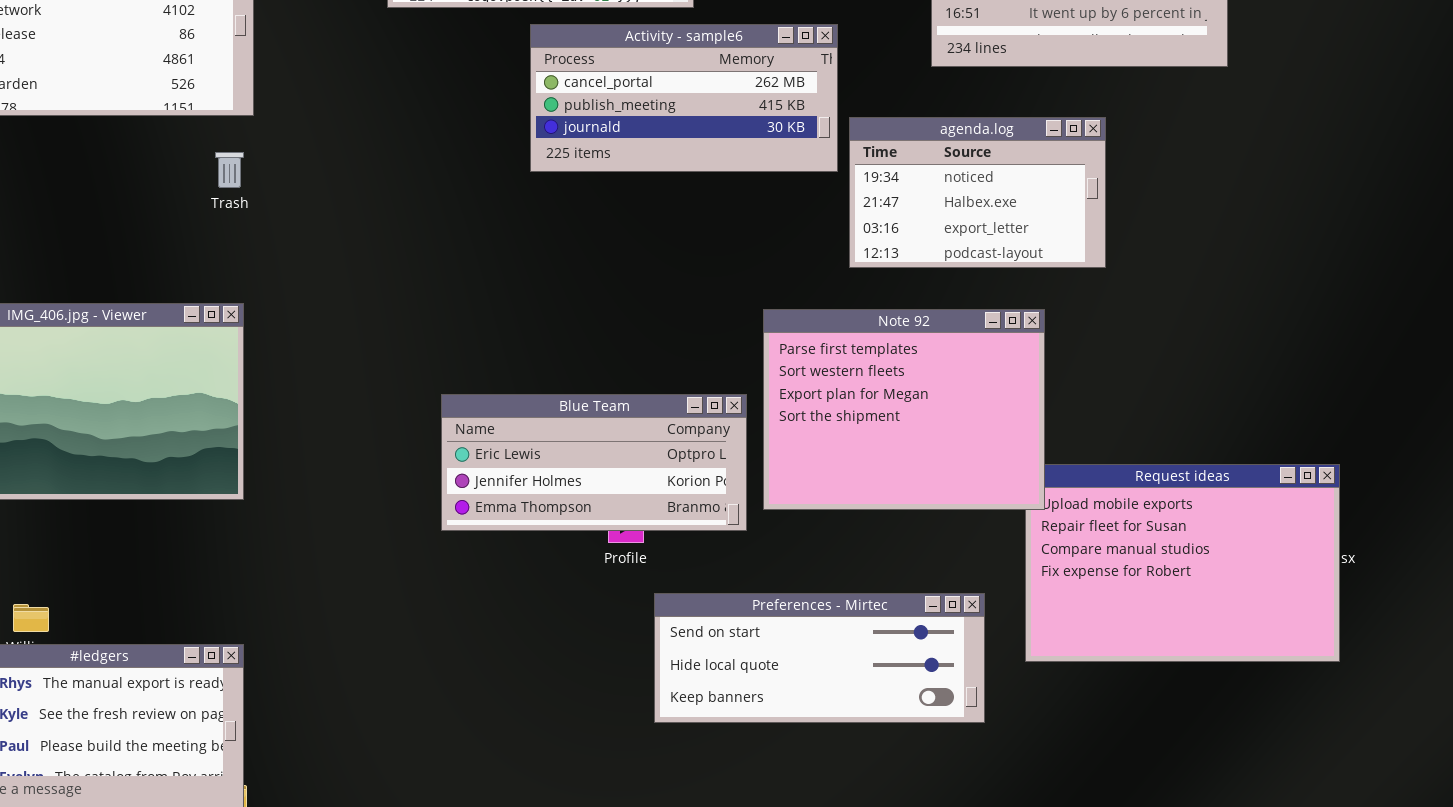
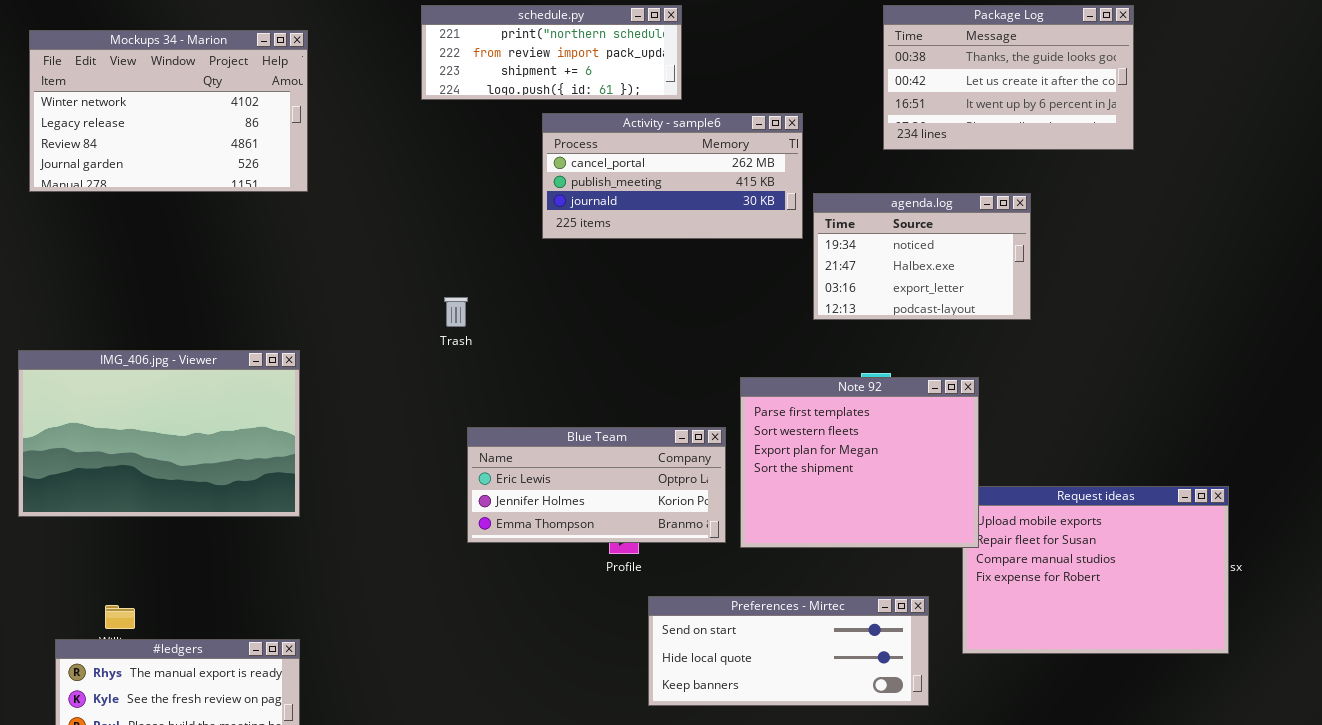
Trash: [215,152,244,188] -> [444,297,468,327], moved
Note 92: [763,309,1045,510] -> [740,377,979,548], moved

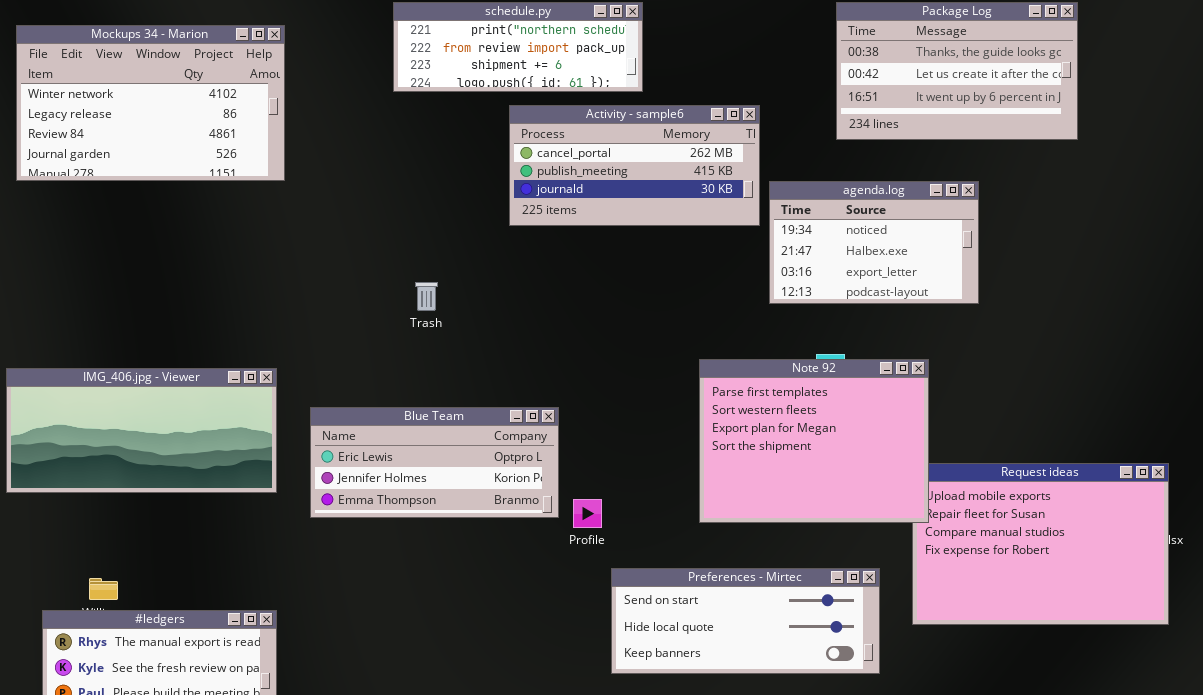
IMG_406.jpg - Viewer: [18,350,300,517] -> [6,368,277,493], resized
Blue Team: [467,427,726,543] -> [310,407,559,518], moved

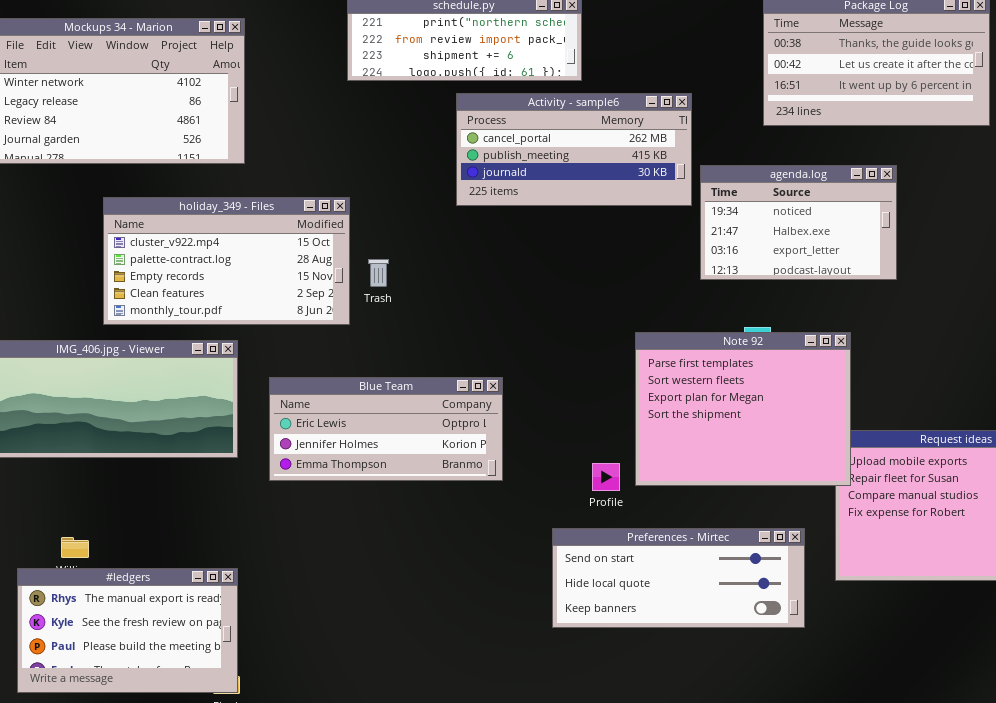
holiday_349 - Files: none -> [103,197,350,325], opened
Profile: [573,499,602,528] -> [592,463,620,491], moved

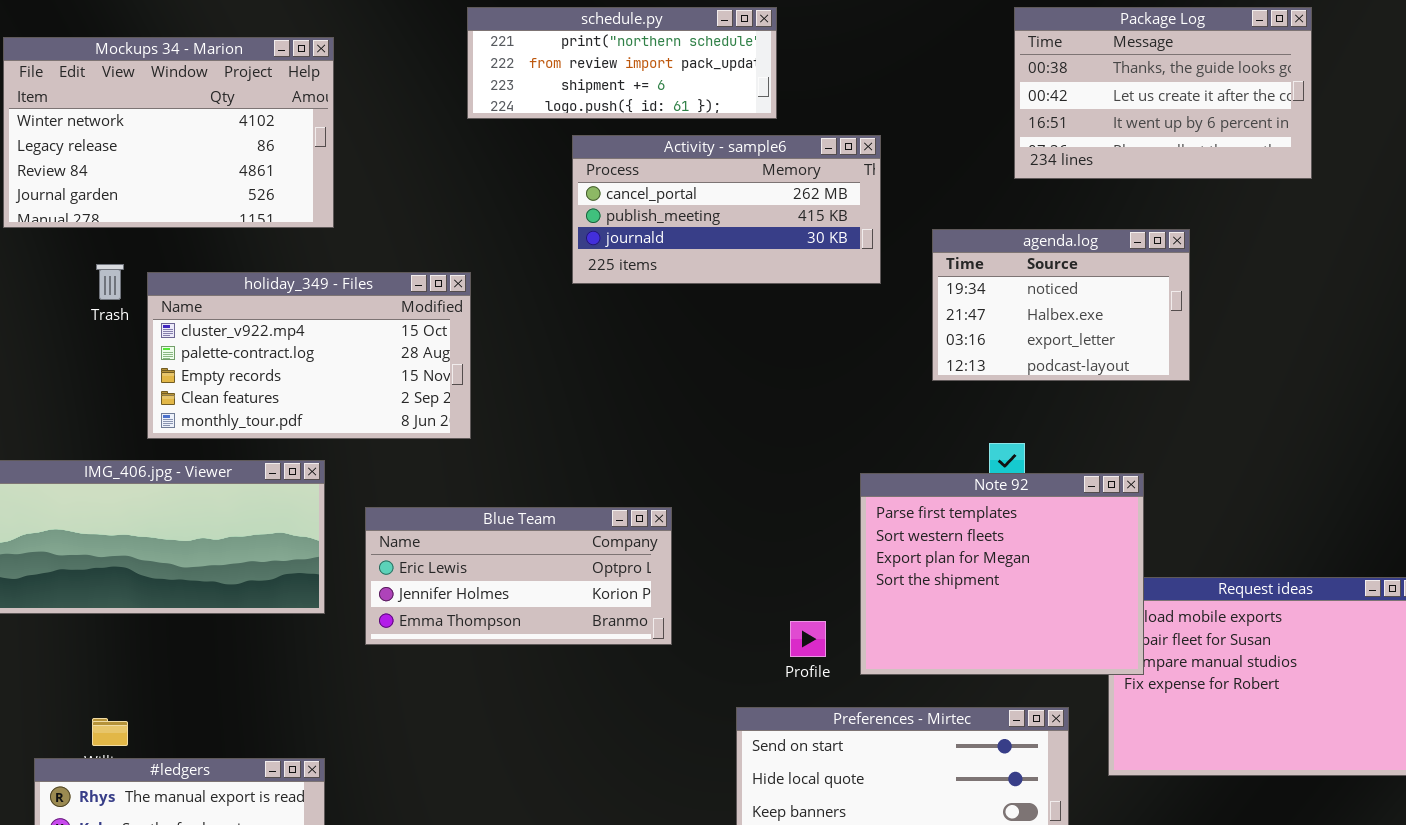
Activity - sample6: [456,93,692,206] -> [572,135,881,284], moved
Trash: [368,259,389,287] -> [96,264,124,300], moved
Note 92: [635,332,851,486] -> [860,473,1144,675], moved

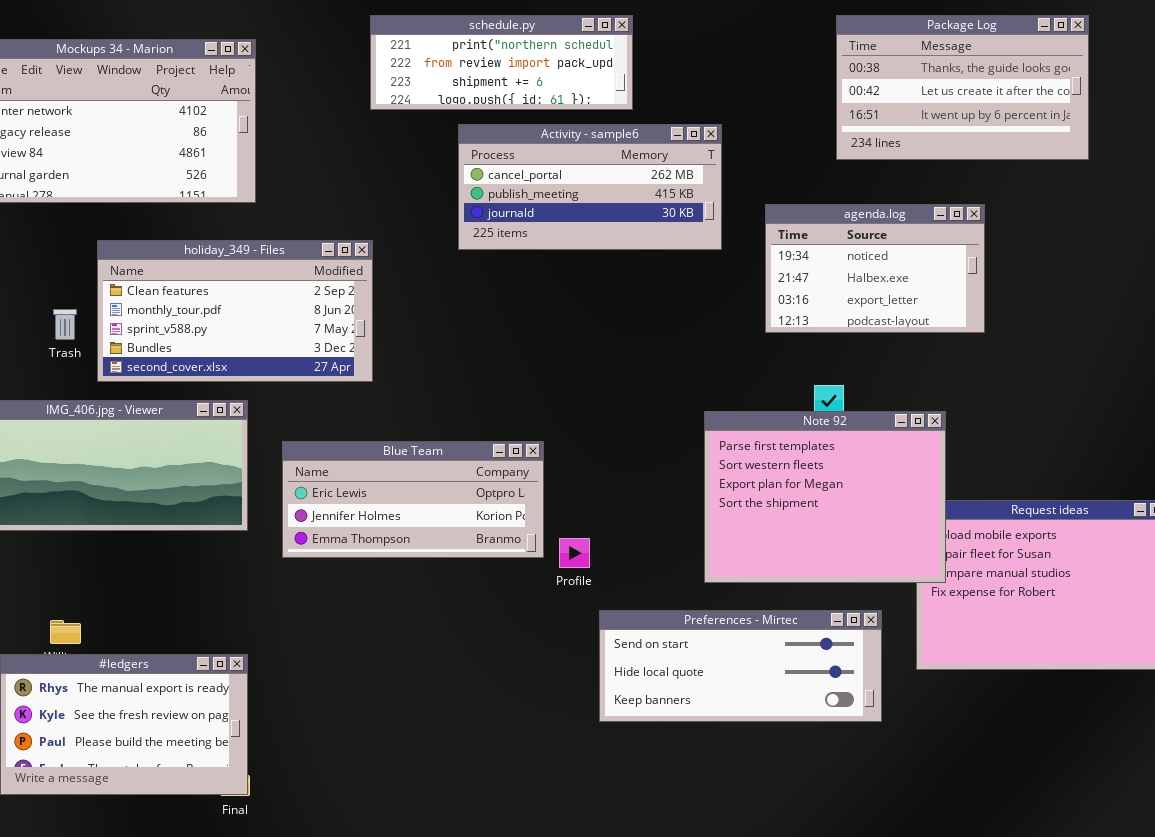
Trash: [96,264,124,300] -> [53,309,77,340], moved
holiday_349 - Files: [147,272,471,439] -> [97,240,373,382], scrolled down 3 rows
Profile: [790,621,826,657] -> [559,538,590,568], moved

